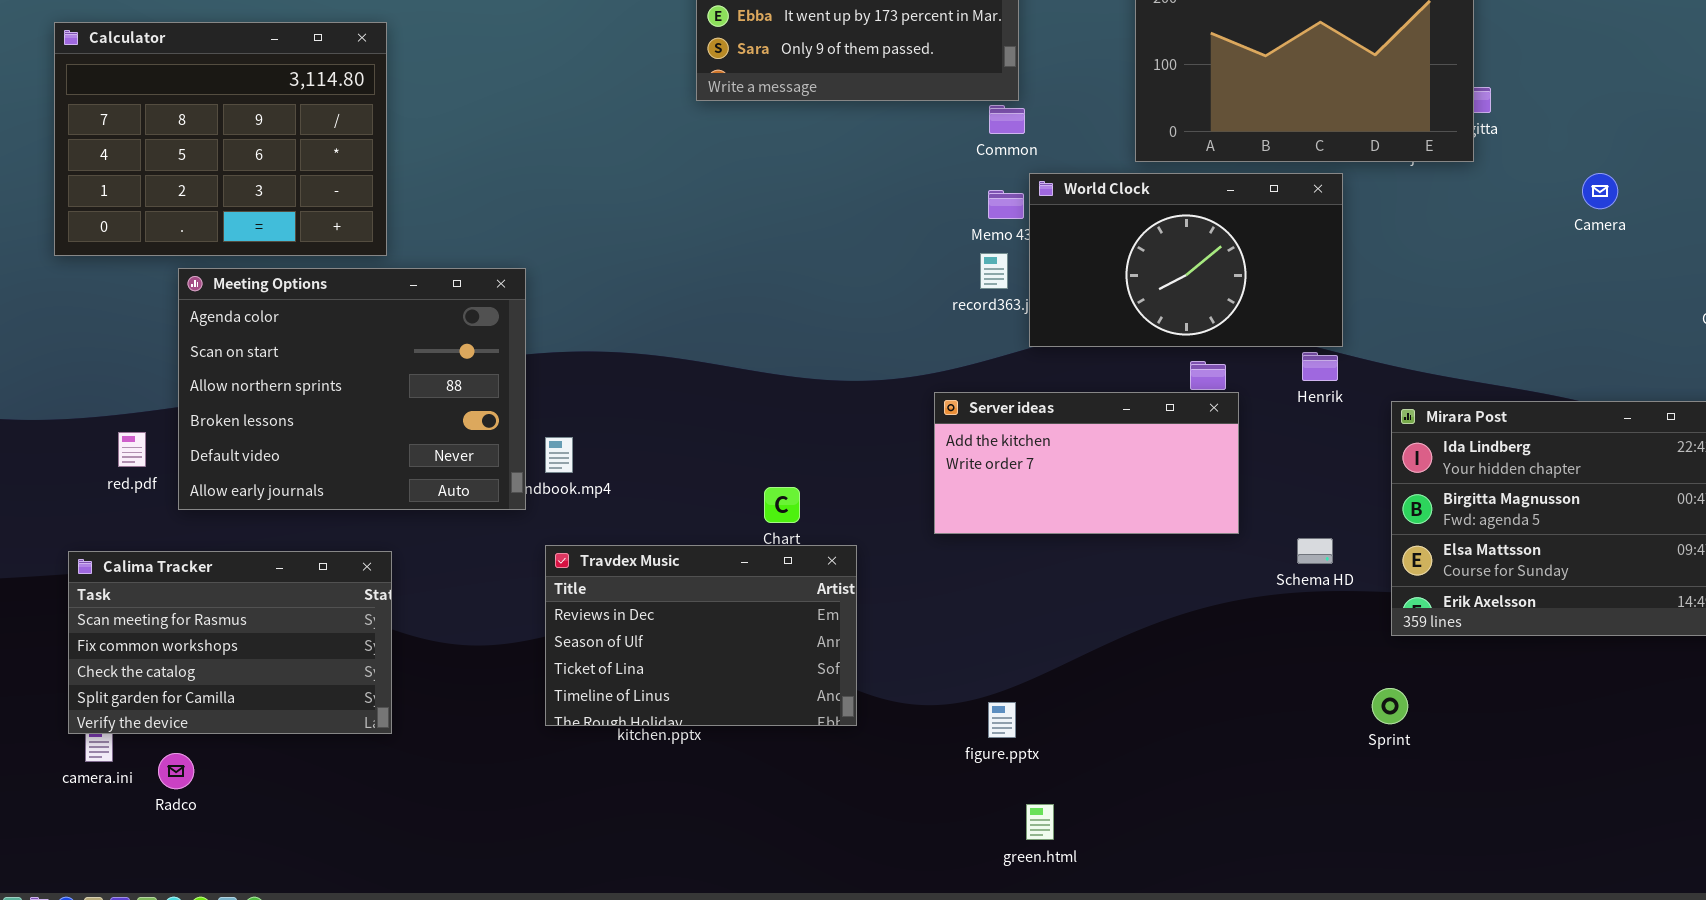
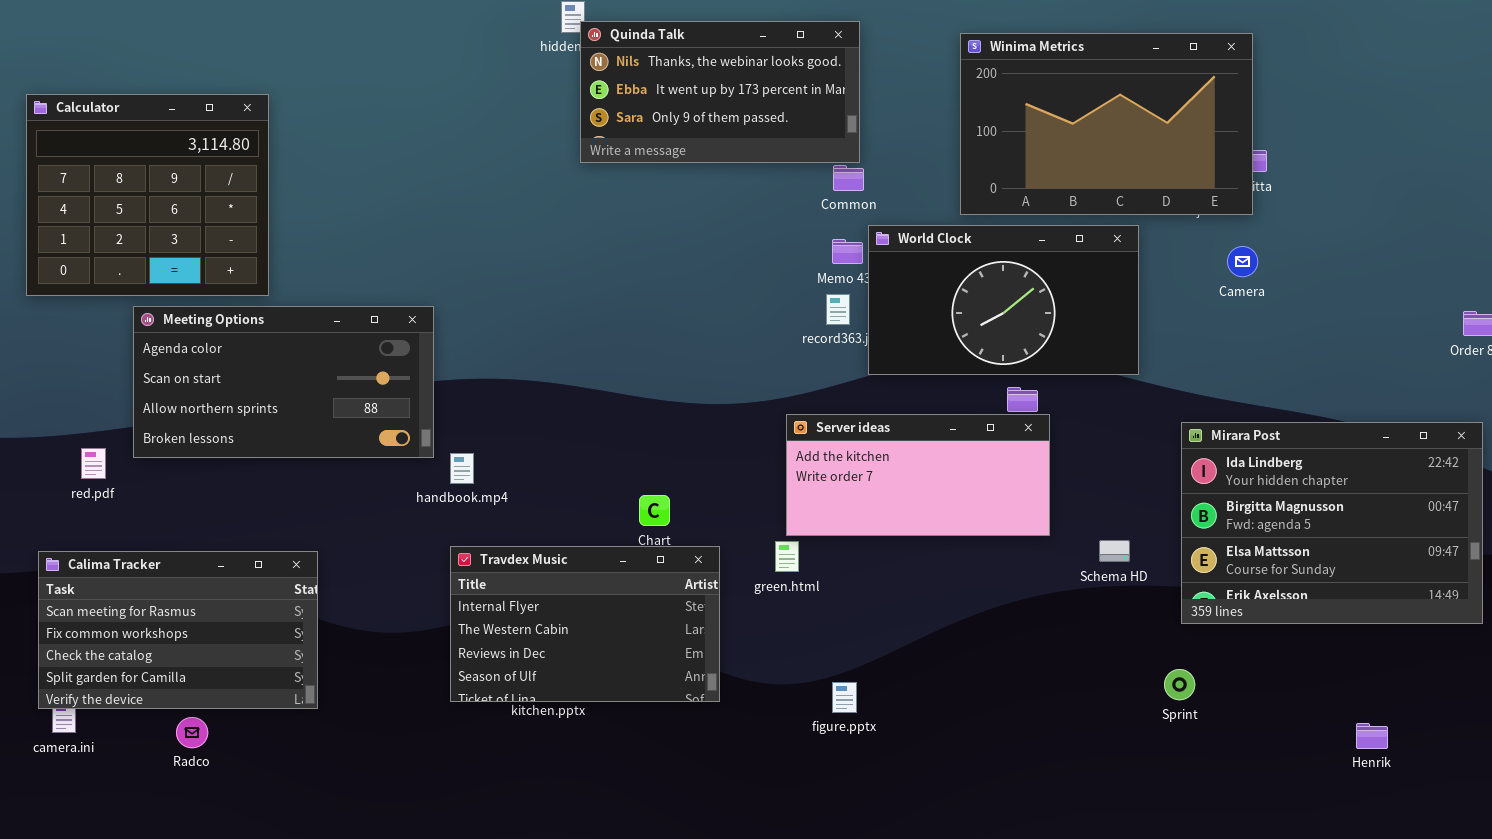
Calculator: [54,22,387,256] -> [26,94,269,296], resized
Camera: [1582,173,1618,209] -> [1227,246,1258,277], moved
Meeting Options: [178,268,526,510] -> [133,306,434,458], resized
Henrik: [1302,352,1338,381] -> [1356,723,1388,749], moved
Travdex Music: [545,545,857,726] -> [450,546,720,702], scrolled up 2 rows
Radco: [158,753,194,789] -> [176,717,208,748], moved
green.html: [1026,804,1054,840] -> [775,541,799,572], moved

